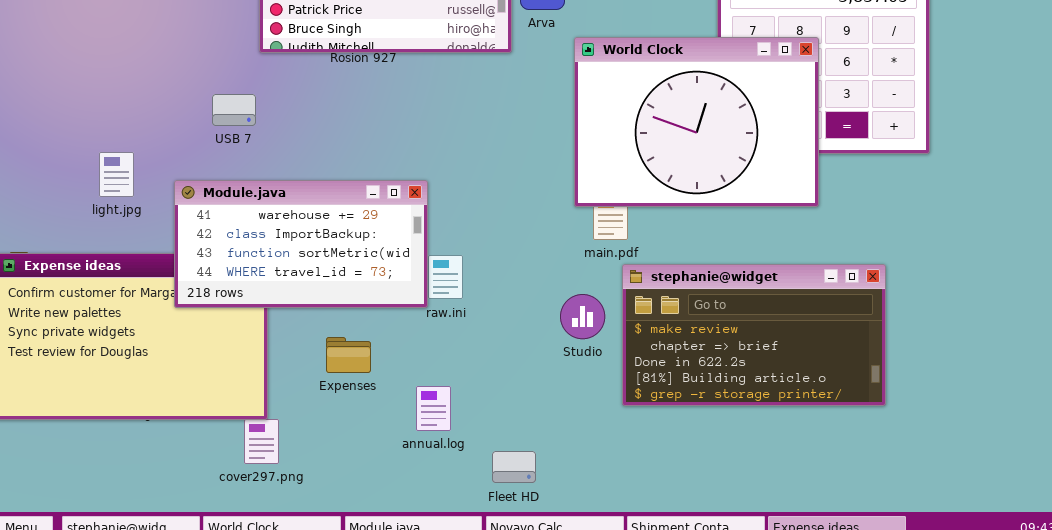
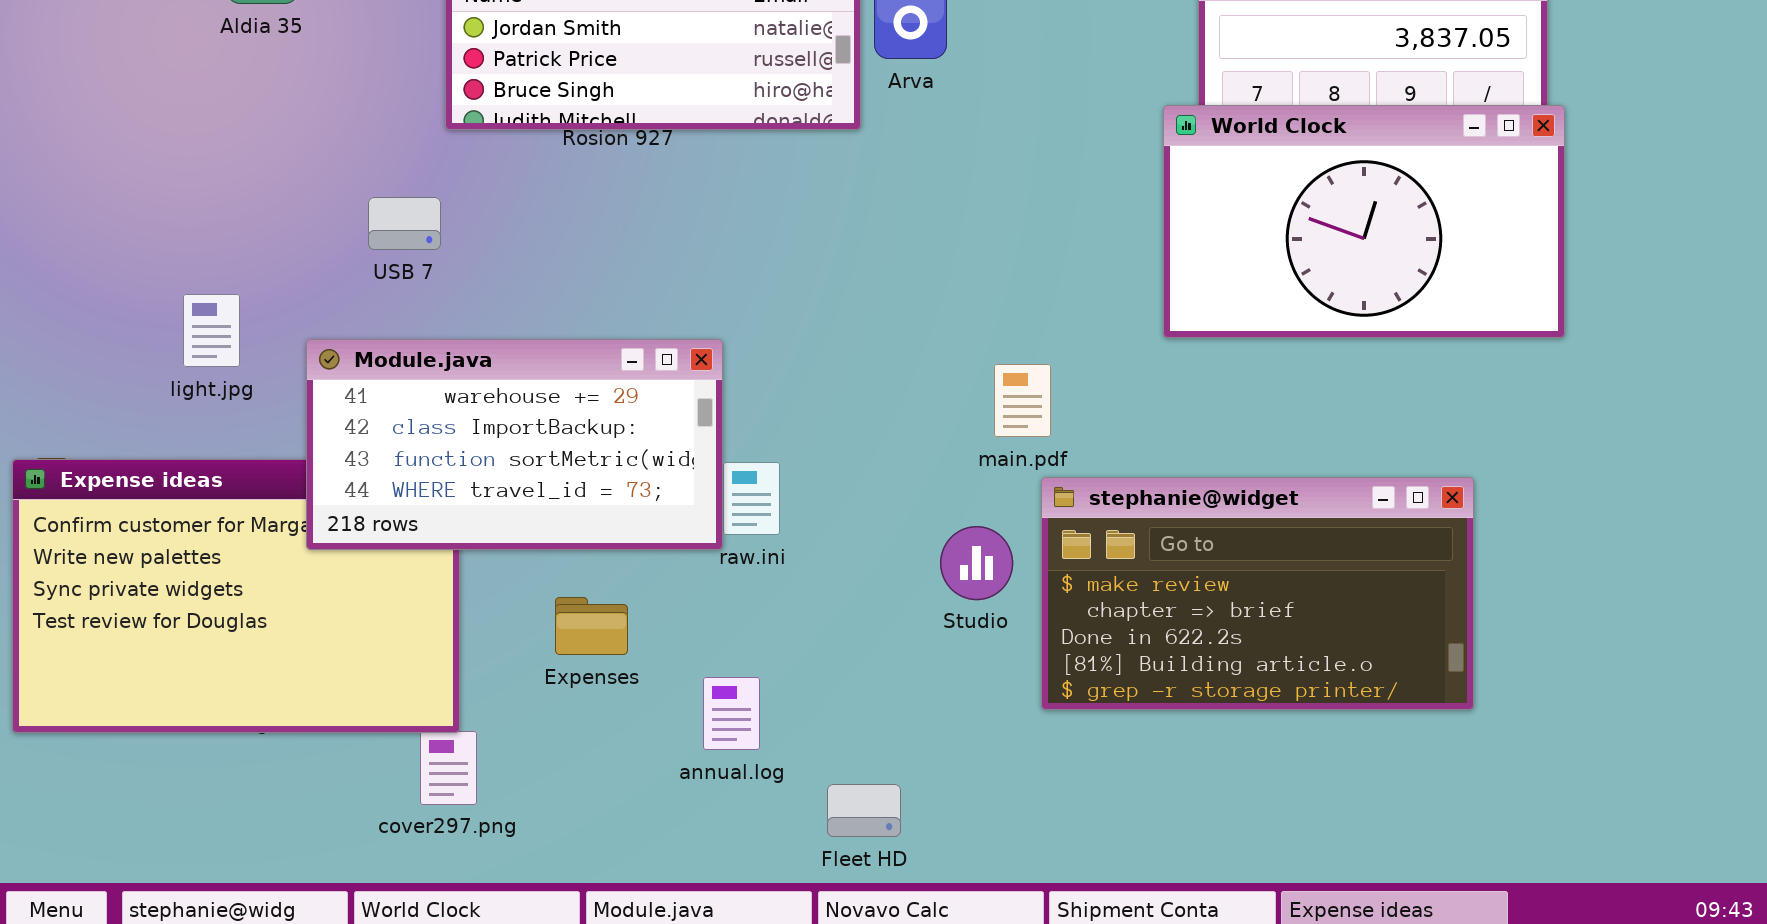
World Clock: [574,37,819,207] -> [1163,105,1565,338], moved, resized

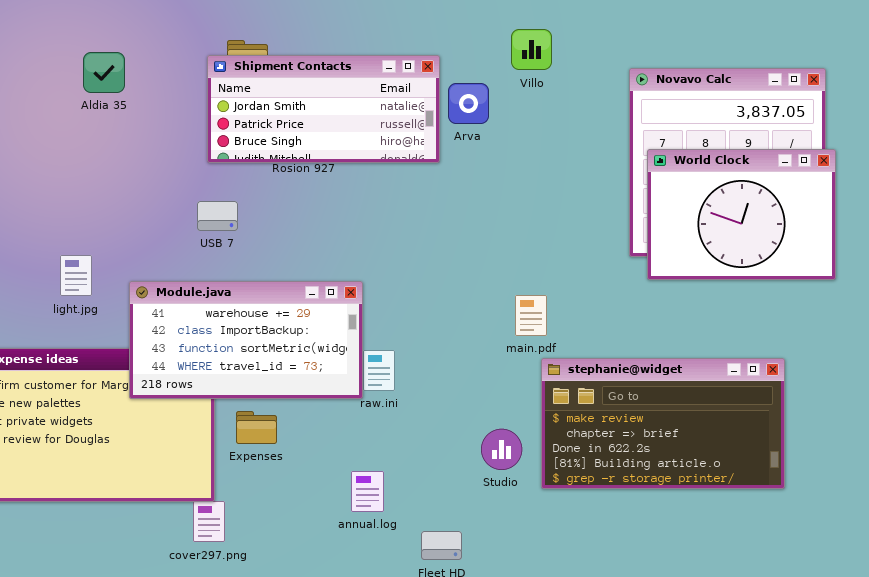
World Clock: [1163,105,1565,338] -> [647,149,836,280], resized
USB 7: [368,197,441,250] -> [197,201,238,231], moved
Studio: [940,526,1013,600] -> [481,429,522,470], moved
Expenses: [555,597,628,655] -> [236,411,277,444], moved

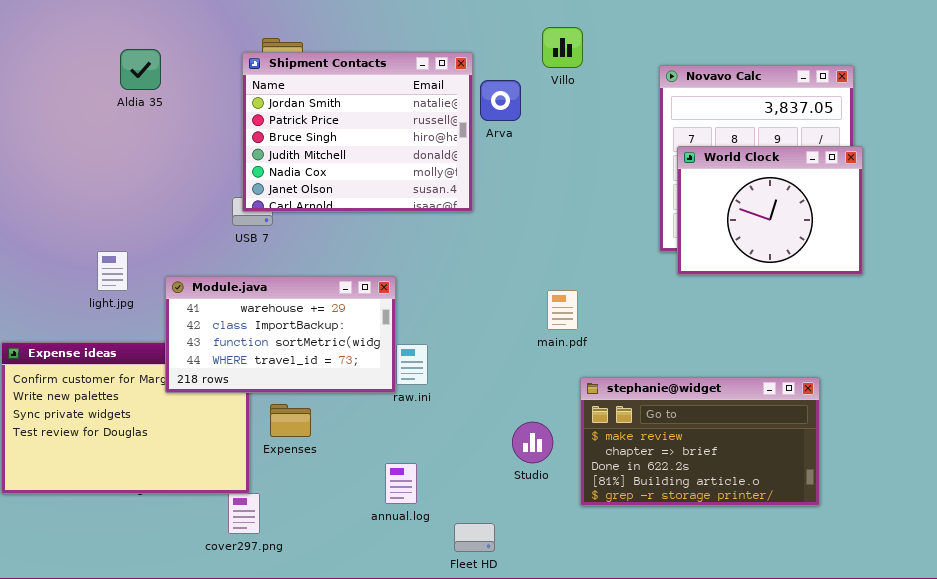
Shipment Contacts: [207,55,440,163] -> [242,52,473,212], resized
stephanie@widget: [541,358,785,489] -> [580,377,820,506], moved

